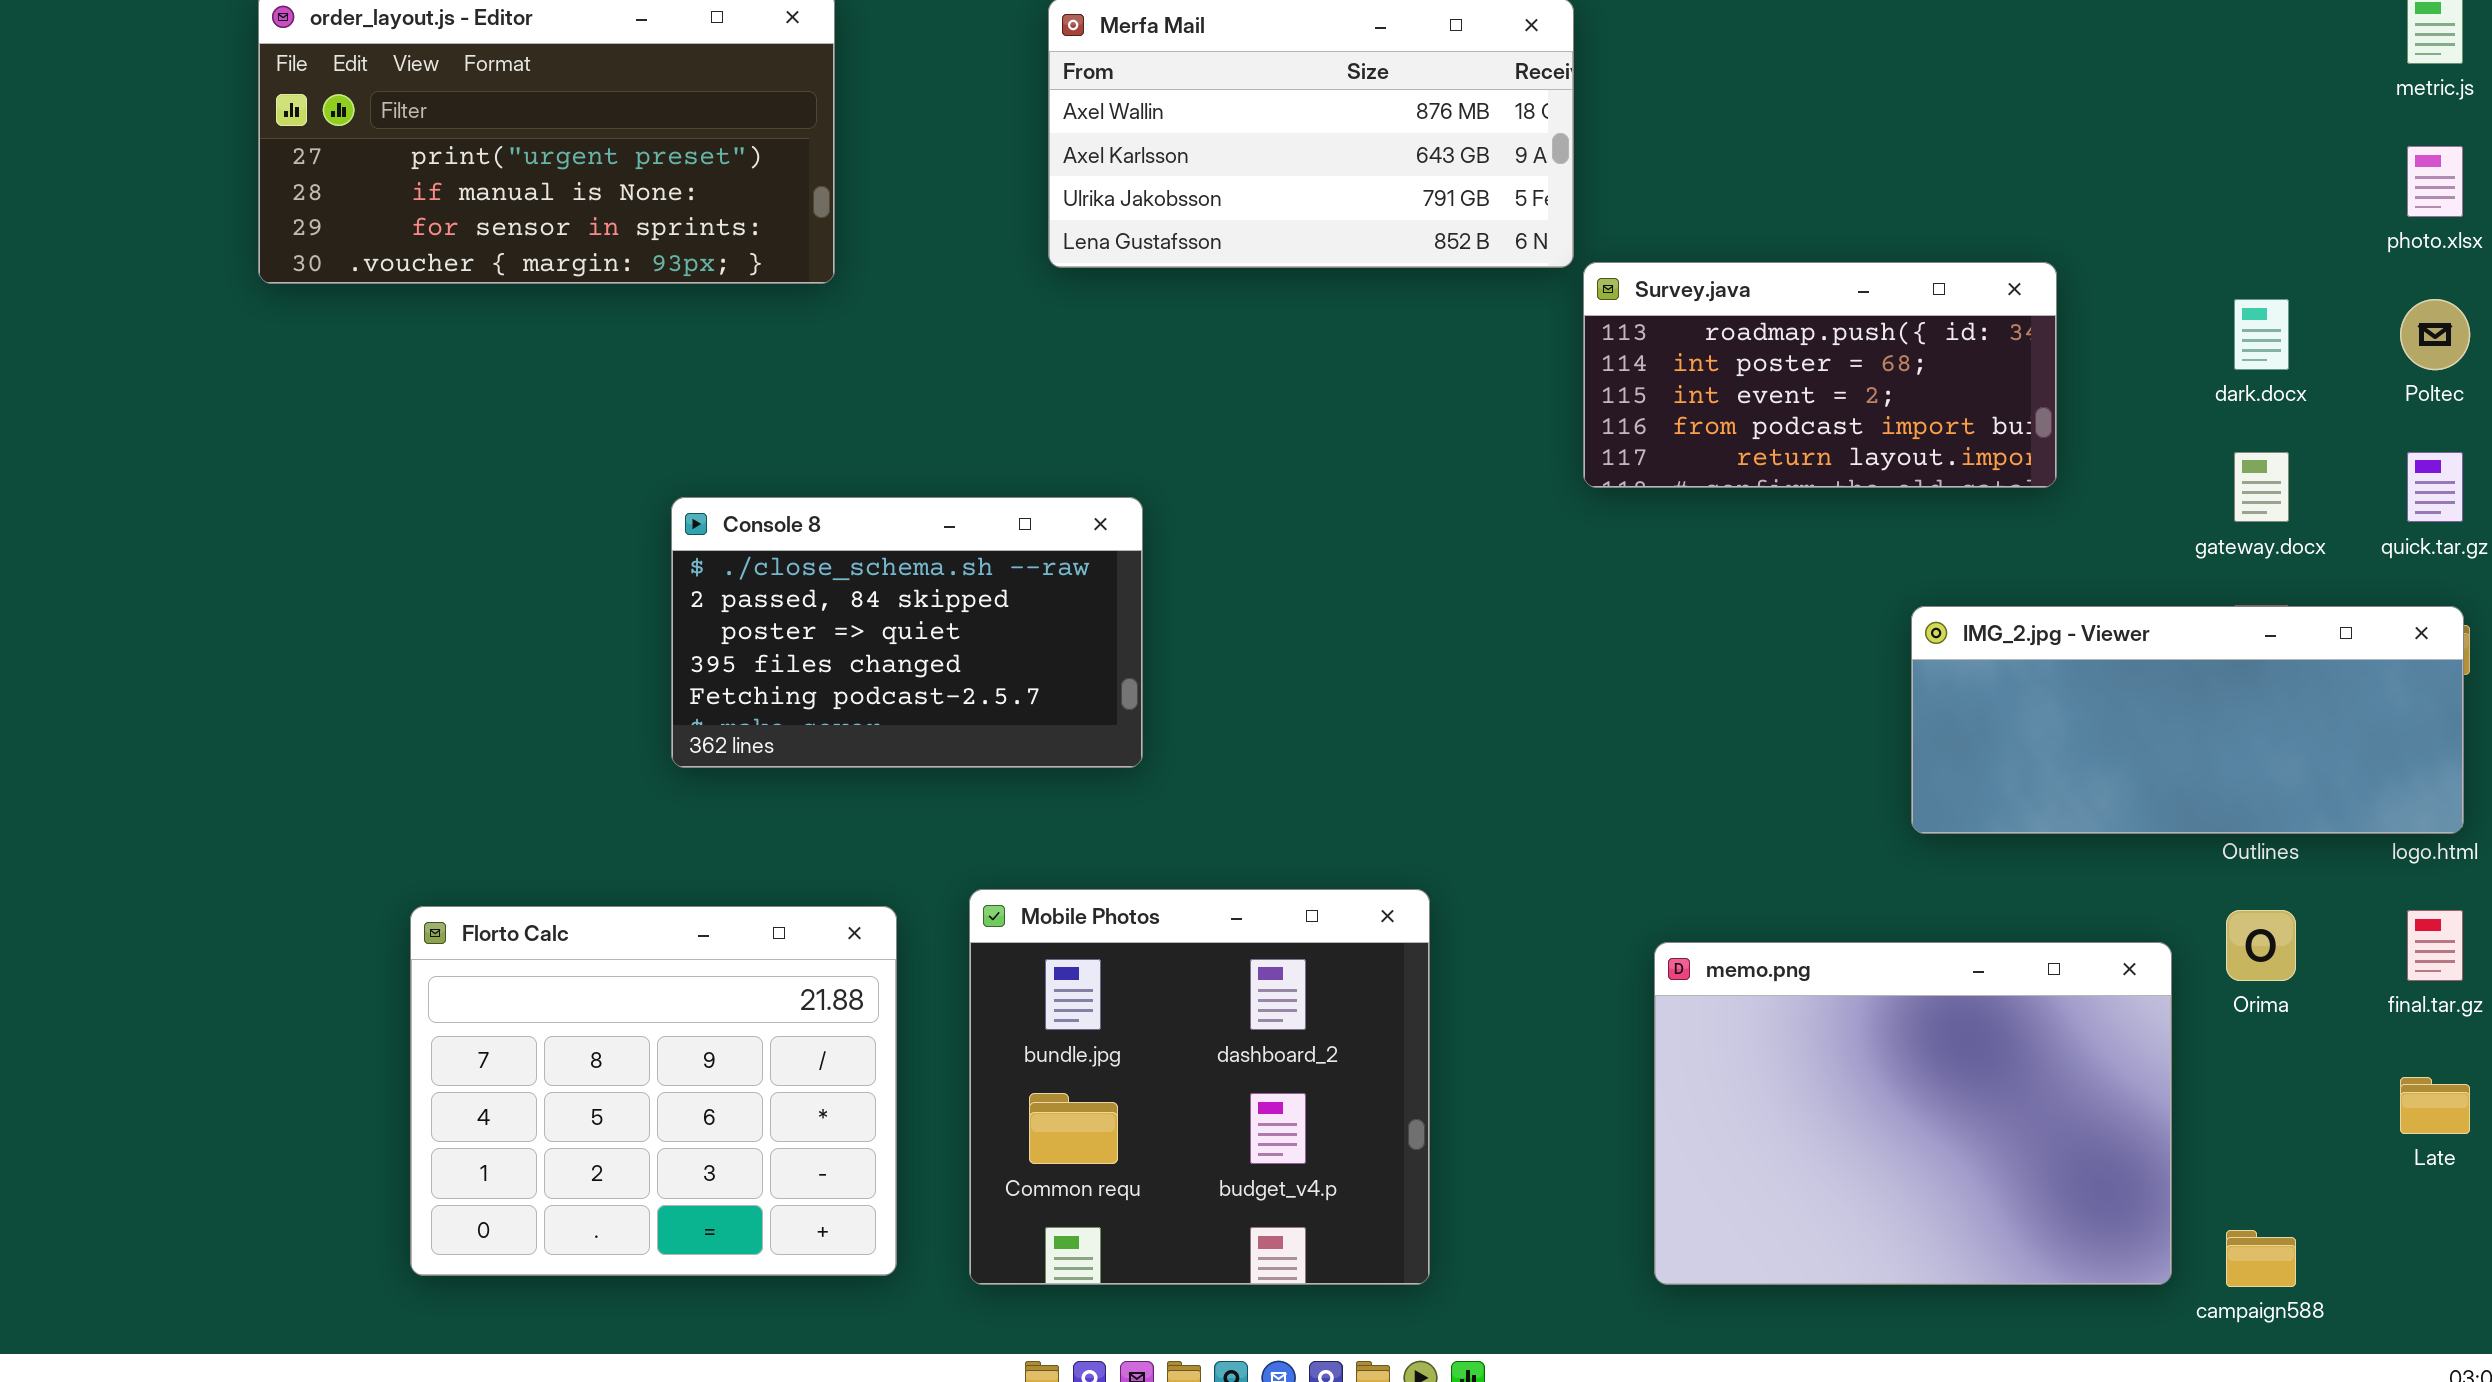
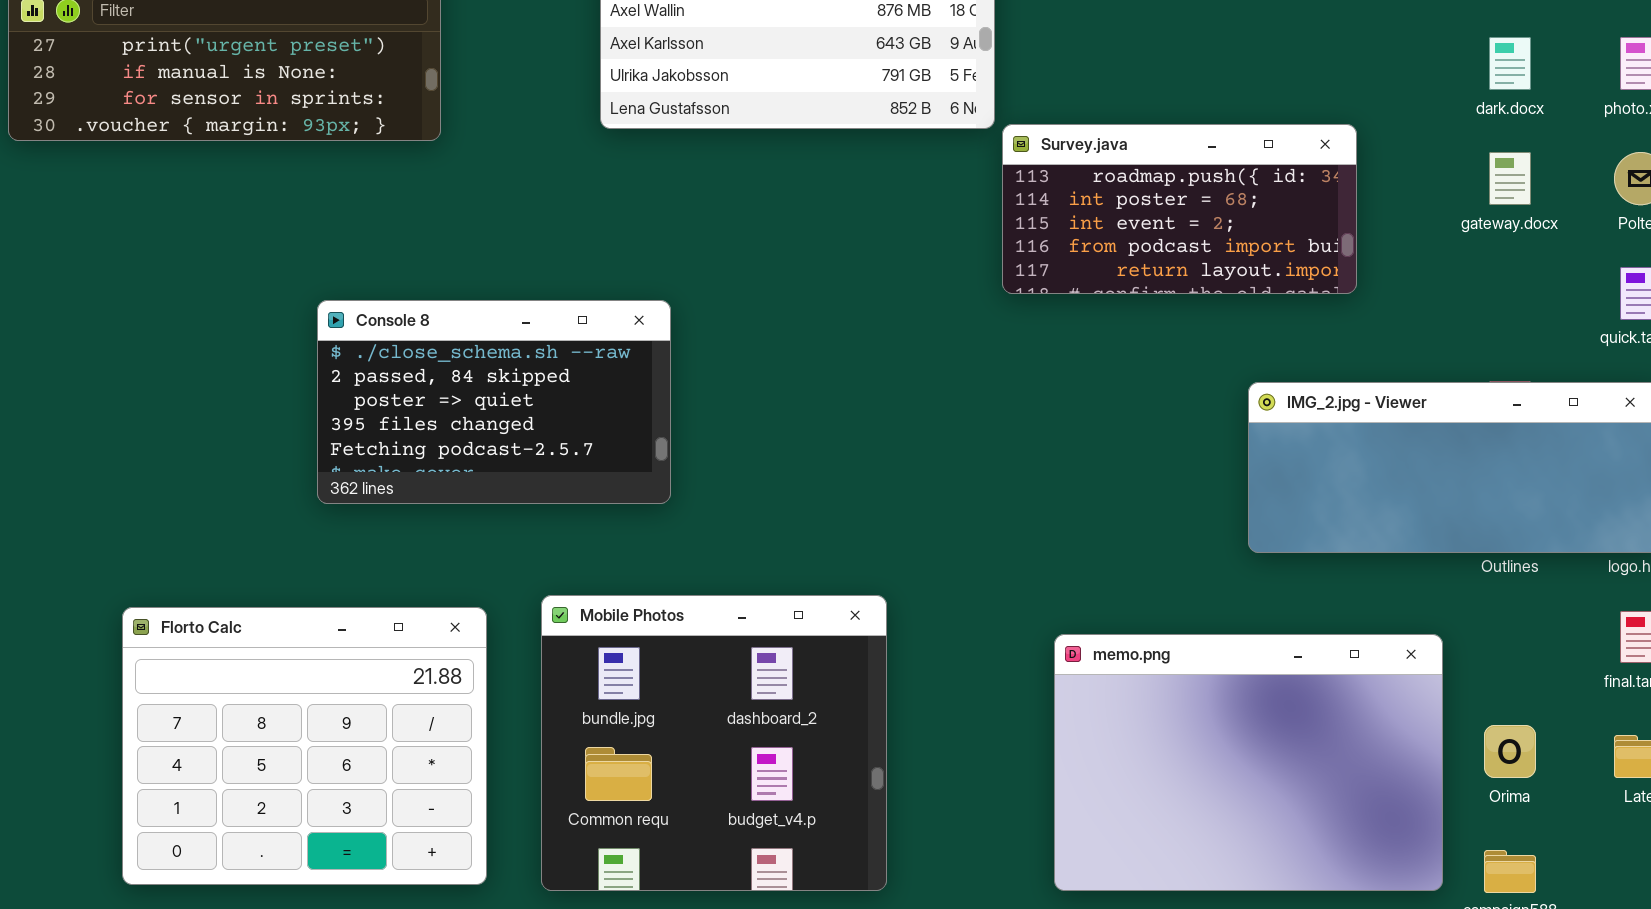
dark.docx: [2234,299,2289,370] -> [1489,37,1531,90], moved
gateway.docx: [2234,452,2289,522] -> [1489,152,1531,205], moved
Orima: [2226,910,2296,981] -> [1484,725,1536,778], moved

